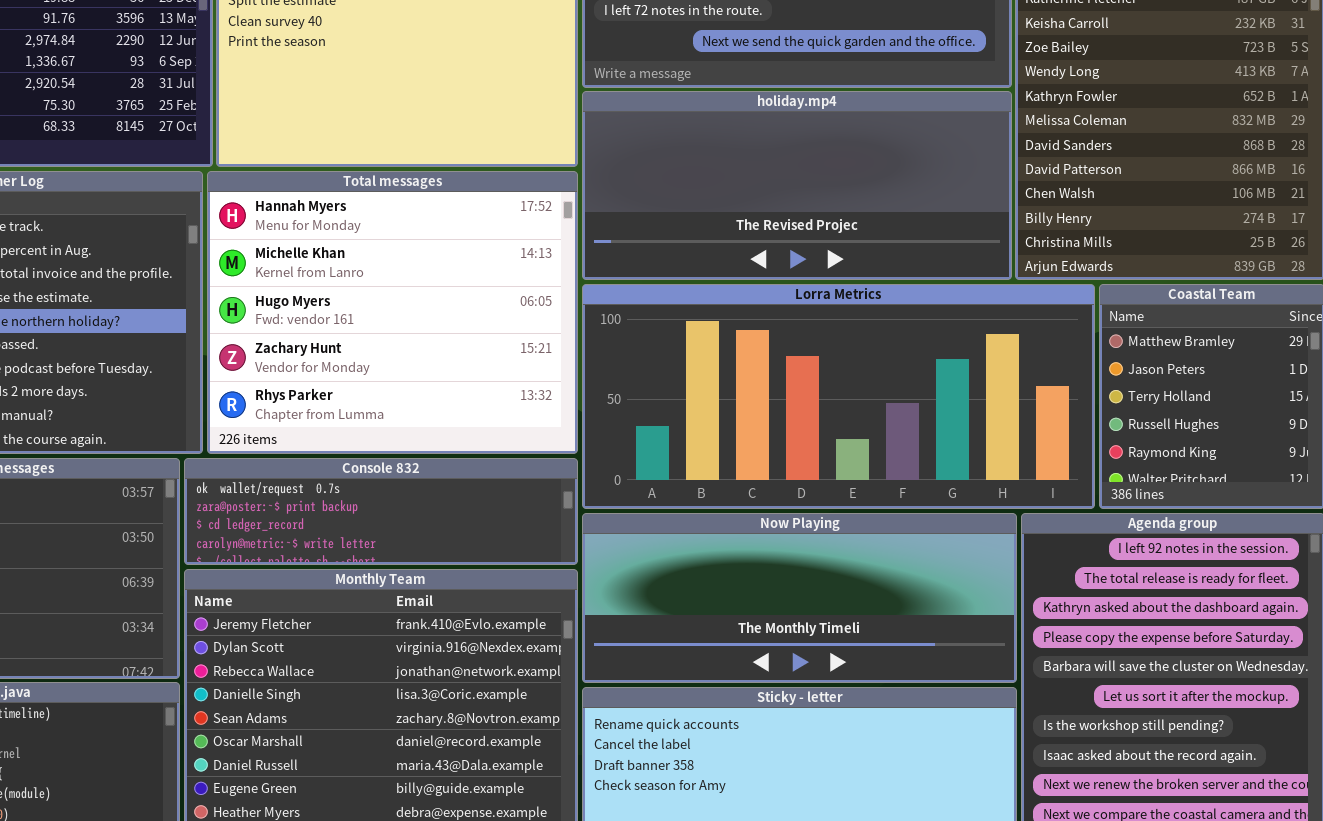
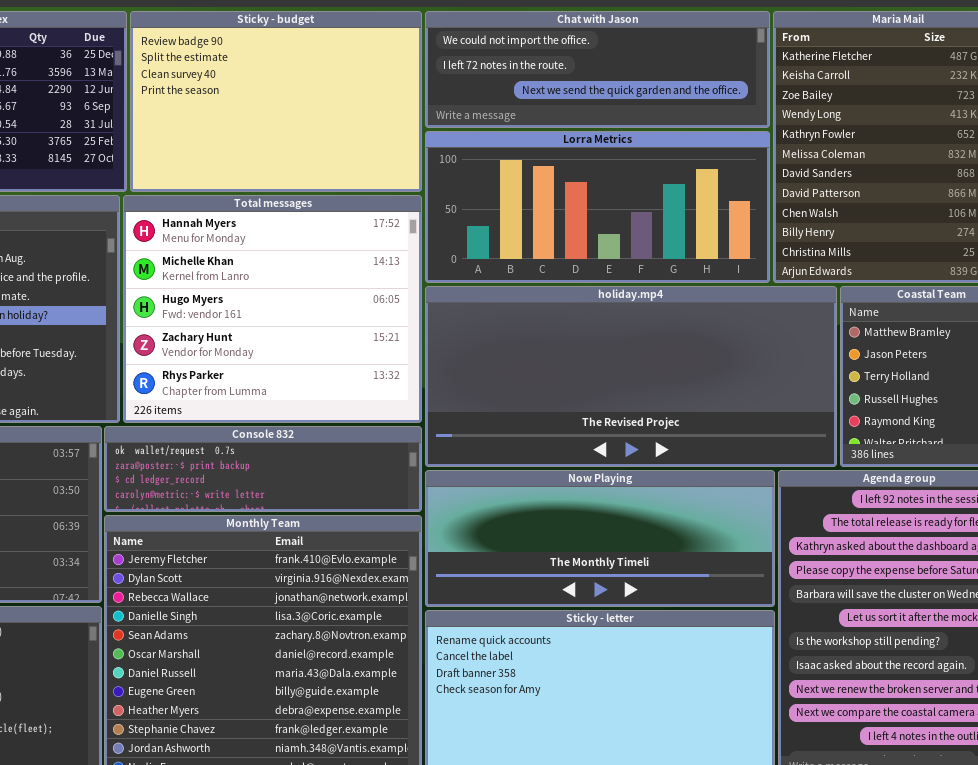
holiday.mp4: [582,91,1012,280] -> [425,286,837,467], moved, resized
Lorra Metrics: [582,284,1095,509] -> [425,131,770,283], moved, resized

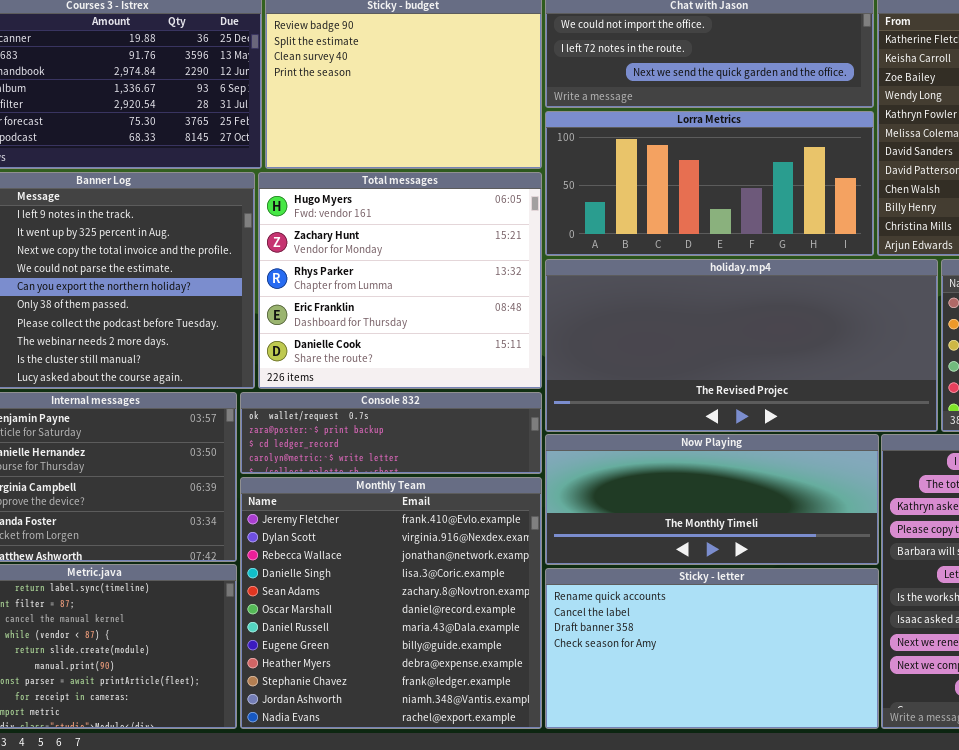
Total messages: [123,195,422,423] -> [258,172,542,389], scrolled down 2 rows

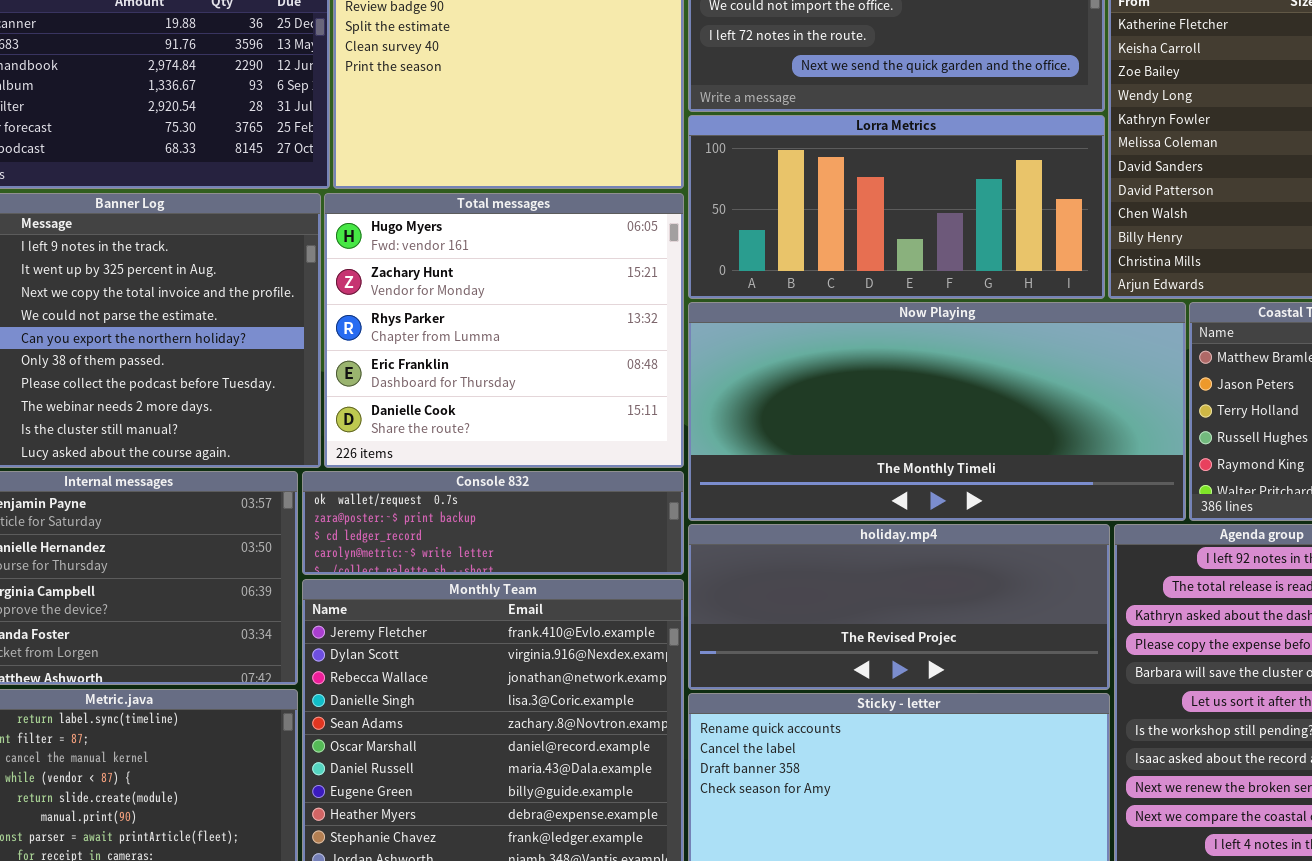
holiday.mp4: [545,259,938,432] -> [688,524,1110,690], moved, resized
Now Playing: [545,434,879,565] -> [688,302,1186,521], moved, resized

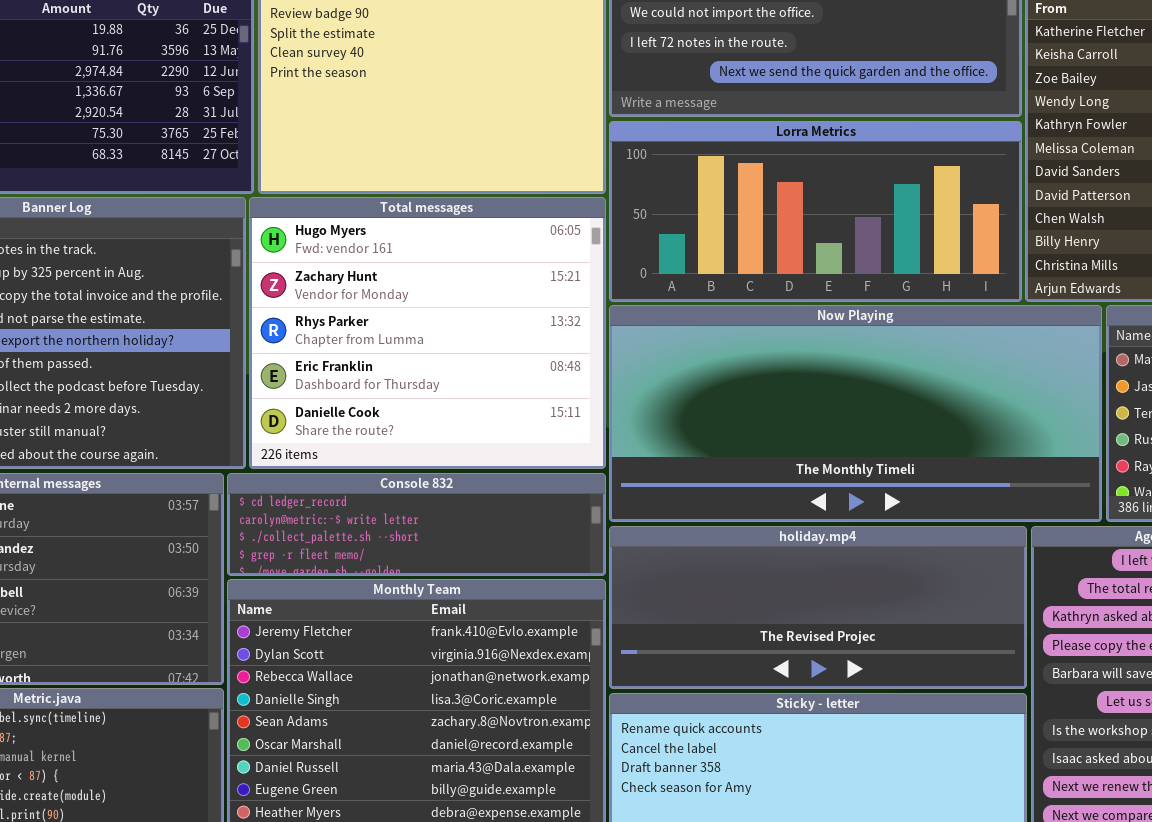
Console 832: [302,471,684,575] -> [227,473,606,576], scrolled down 2 rows

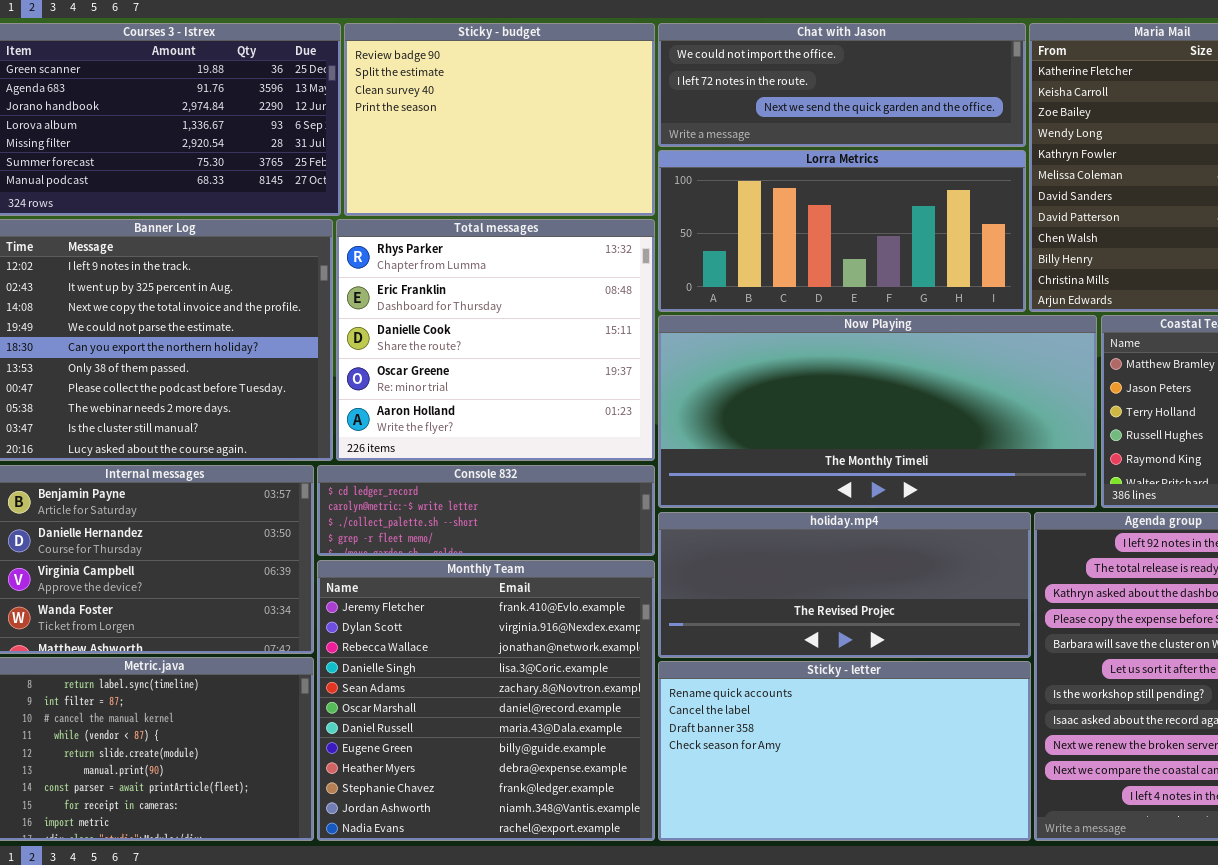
Total messages: [249,197,606,469] -> [336,219,655,461], scrolled down 2 rows

